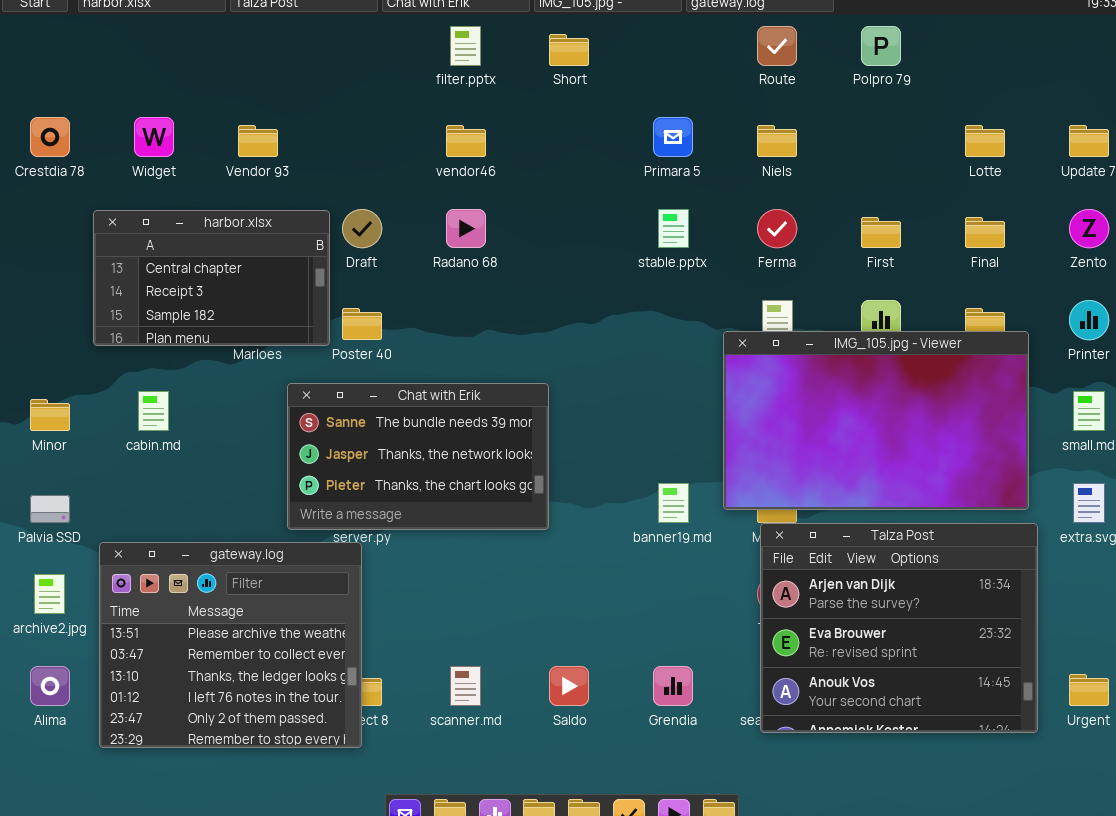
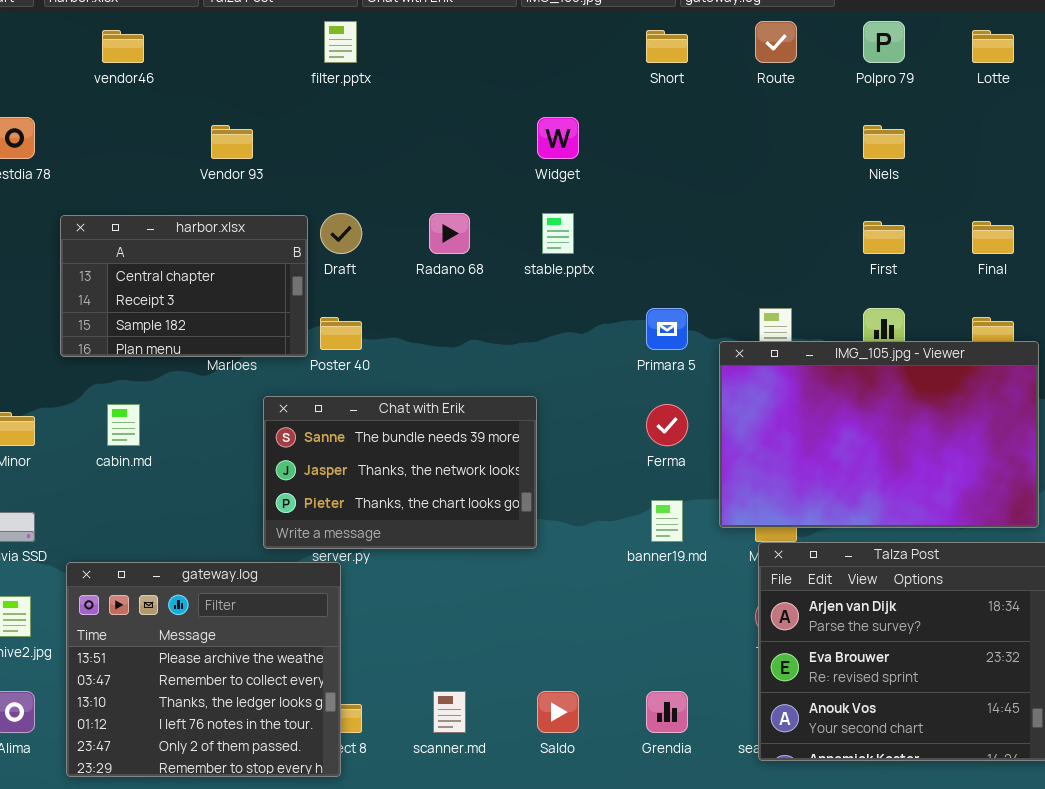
filter.pptx: [450,26,481,66] -> [324,21,357,63], moved
Short: [549,34,589,66] -> [646,30,688,63], moved
Widget: [134,117,174,157] -> [537,117,579,159], moved
Primara 5: [653,117,693,157] -> [646,308,688,350], moved
vendor46: [446,125,486,157] -> [102,30,144,63], moved
Niels: [757,125,797,157] -> [863,125,905,159], moved
Lotte: [965,125,1005,157] -> [972,30,1014,63], moved
stable.pptx: [658,209,689,248] -> [542,213,574,254], moved
Ferma: [757,209,797,248] -> [646,404,688,446], moved

